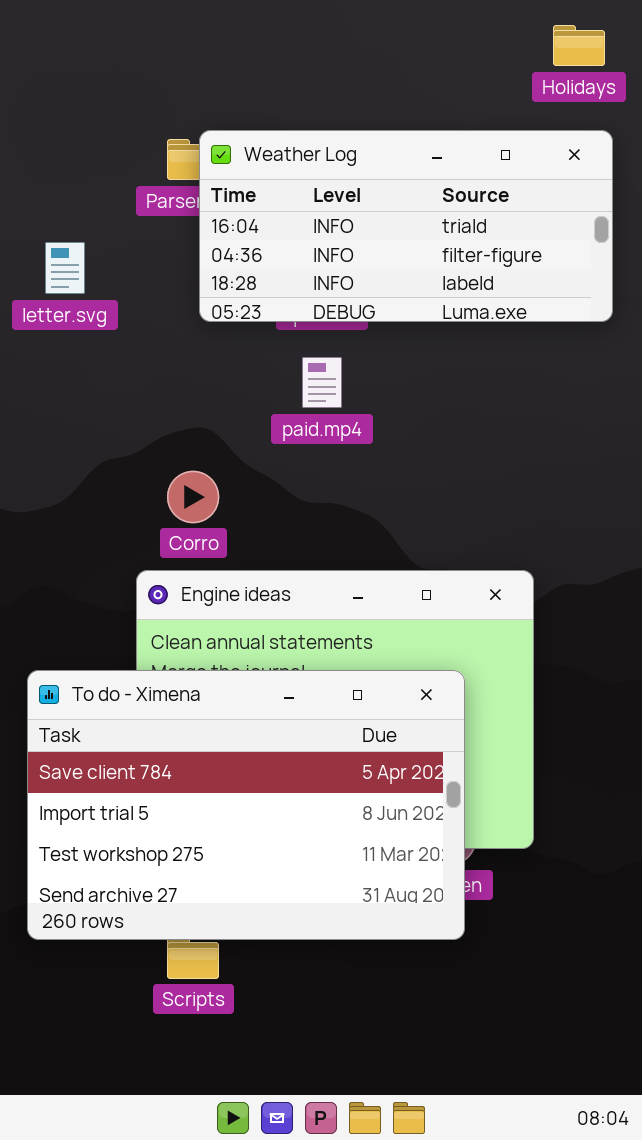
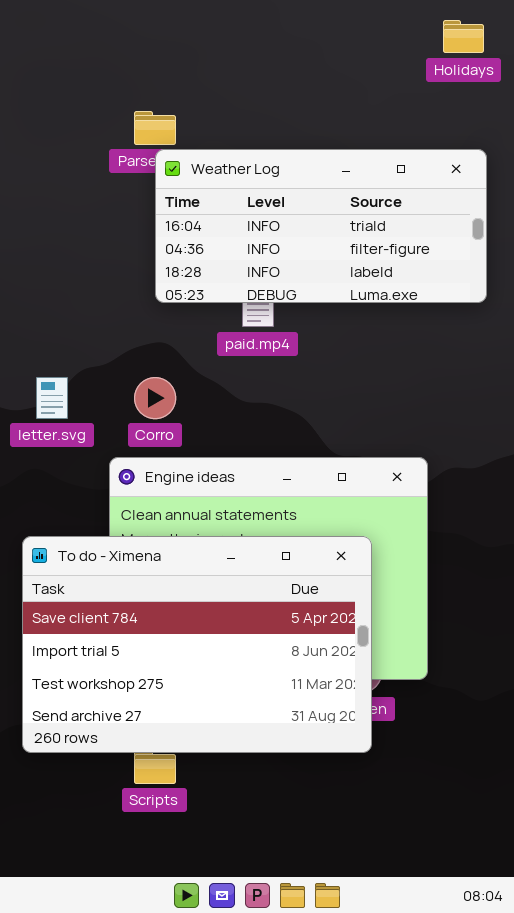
Weather Log: [199,130,613,322] -> [155,149,487,303], moved
letter.svg: [45,242,85,294] -> [36,377,68,419], moved

